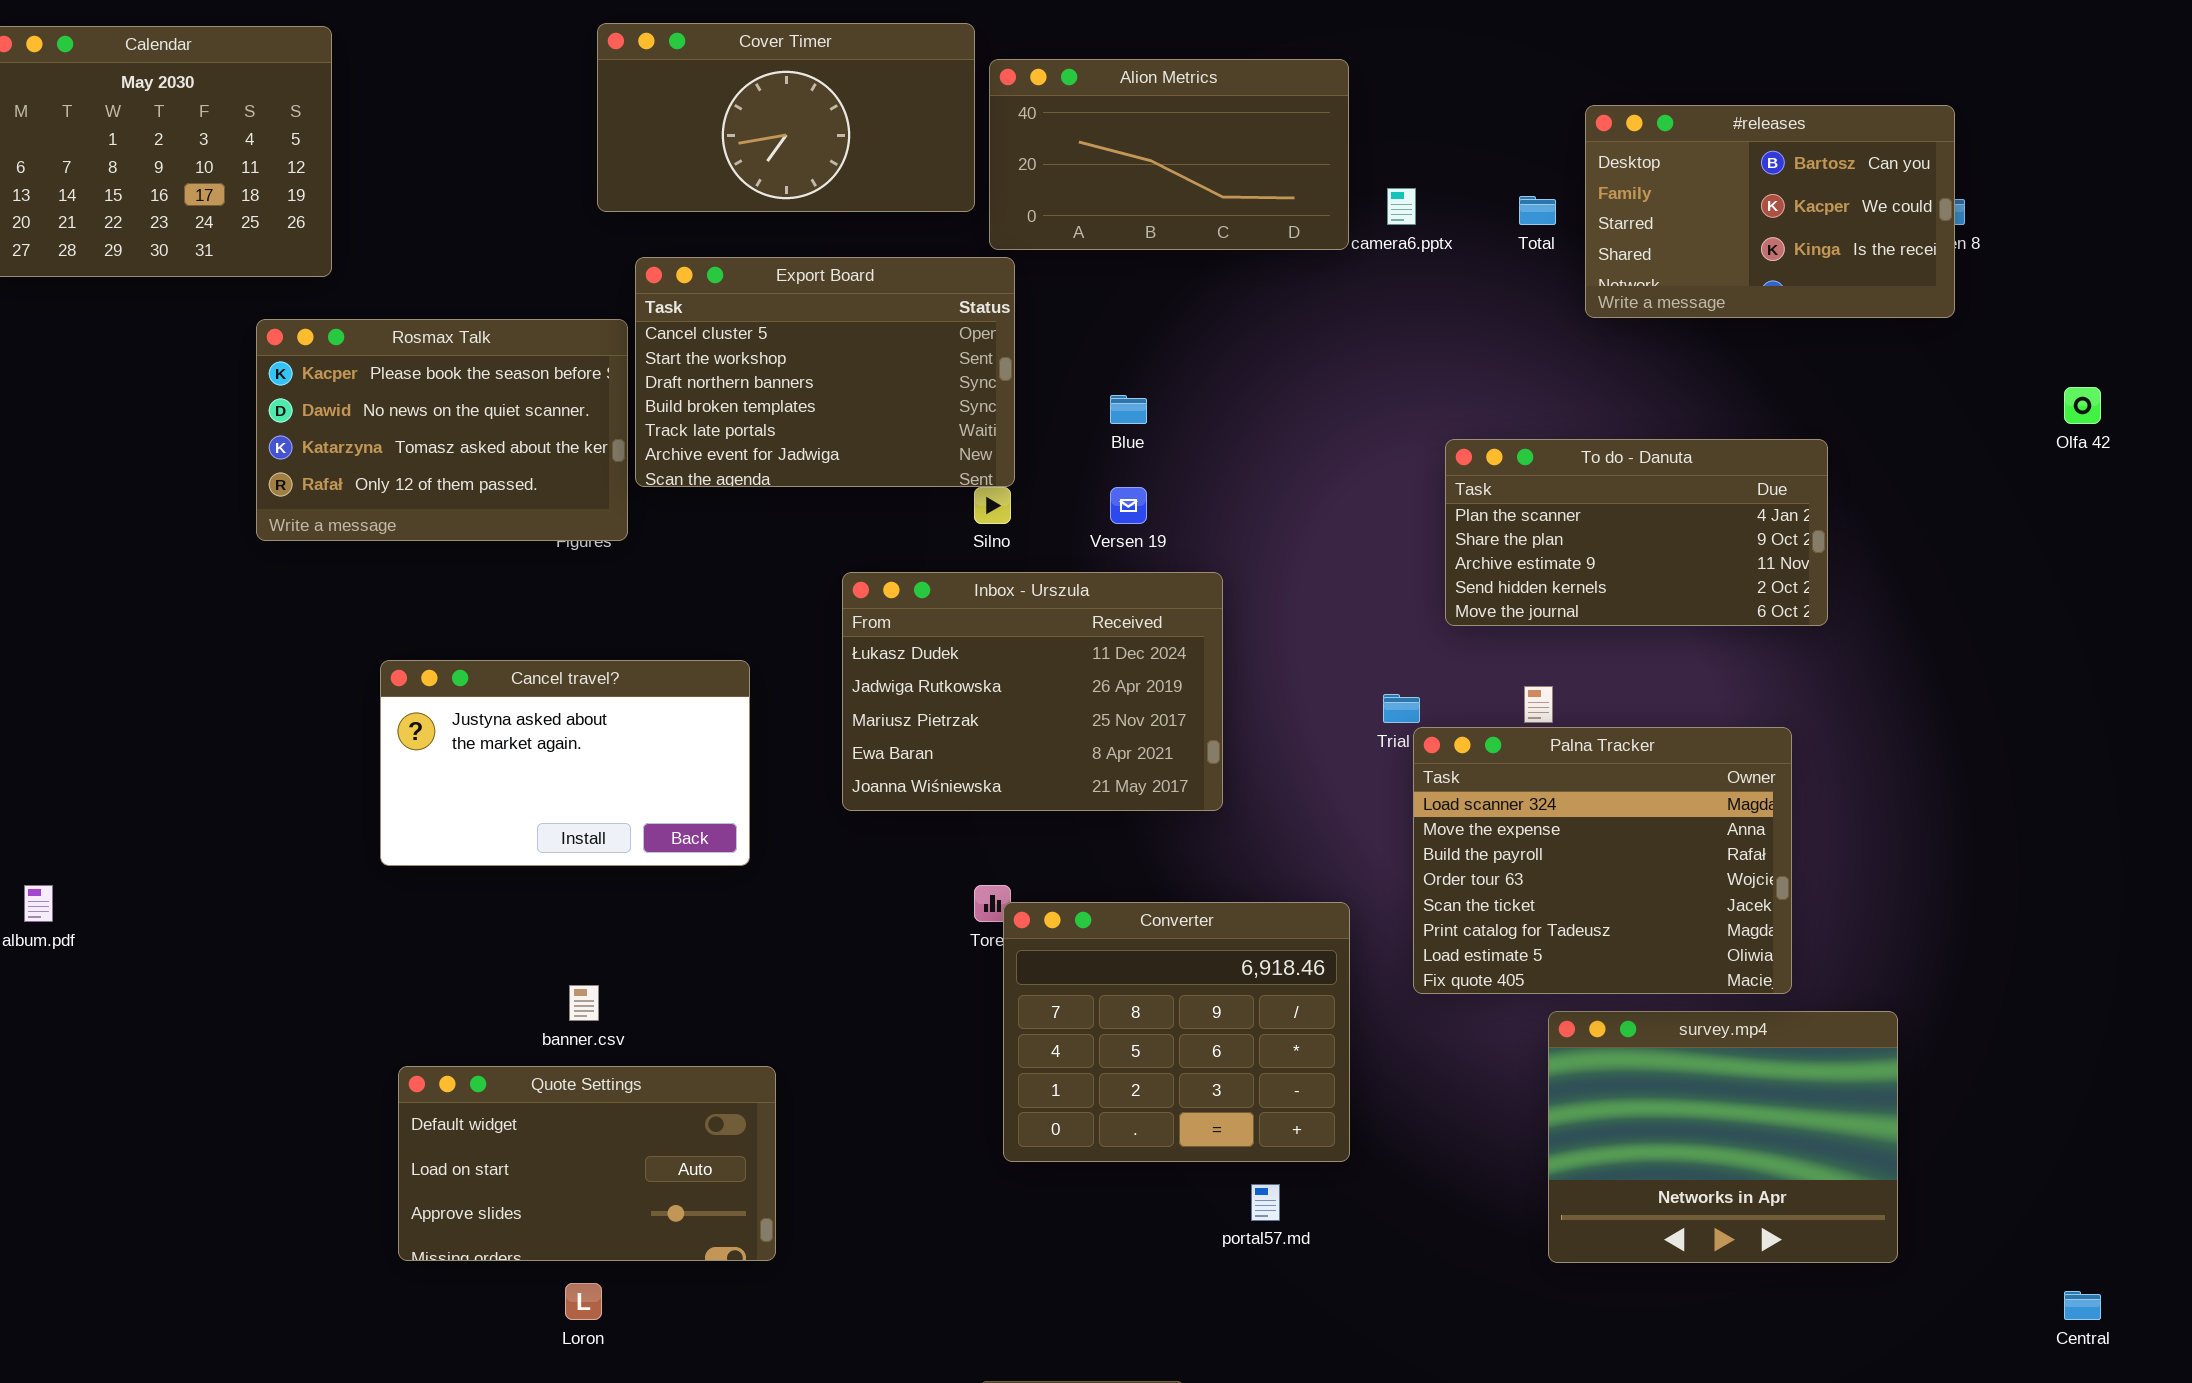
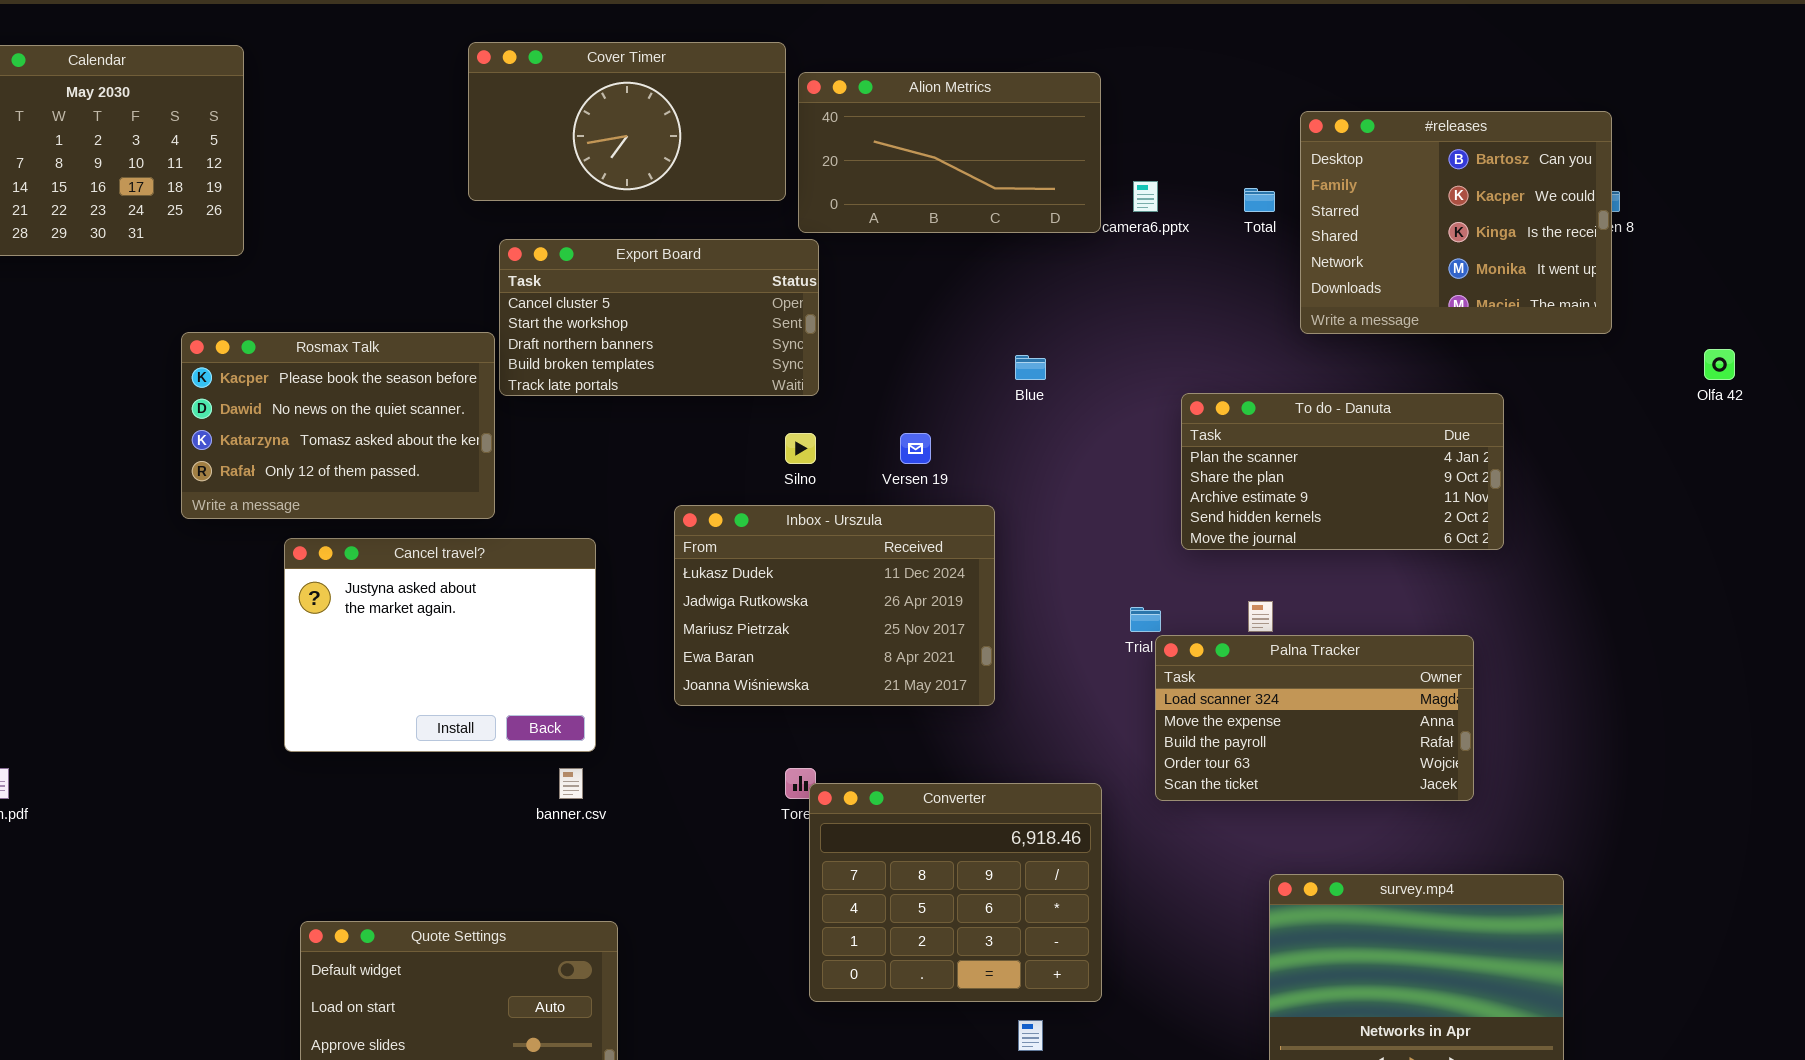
#releases: [1585,105,1955,318] -> [1300,111,1612,334], resized
Export Board: [635,257,1015,487] -> [499,239,819,396], resized
Rosmax Talk: [256,319,628,541] -> [181,332,495,519], moved
Blue: [1110,395,1147,424] -> [1015,355,1046,380], moved
Cancel travel?: [380,660,750,866] -> [284,538,596,752], resized
Palna Tracker: [1413,727,1792,994] -> [1155,635,1474,801], resized
banner.csv: [569,985,599,1021] -> [559,768,583,799], moved

